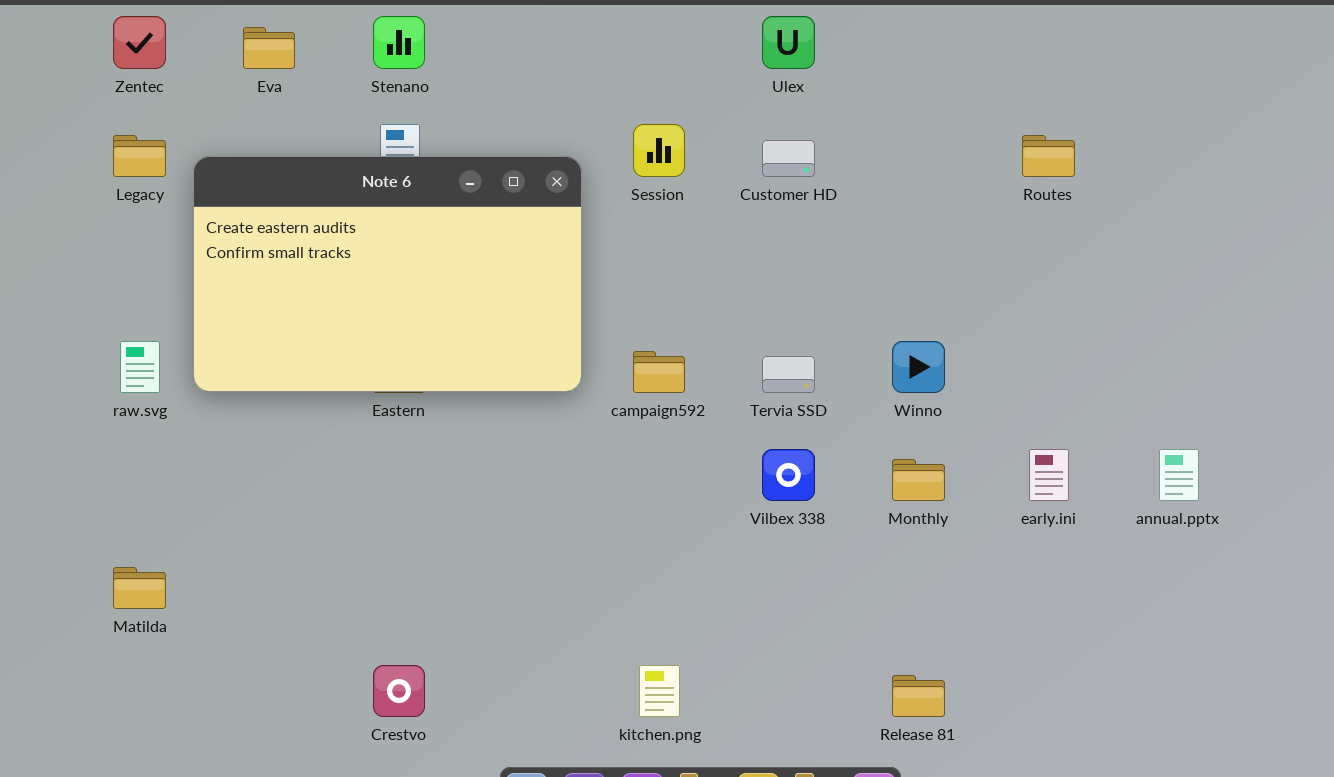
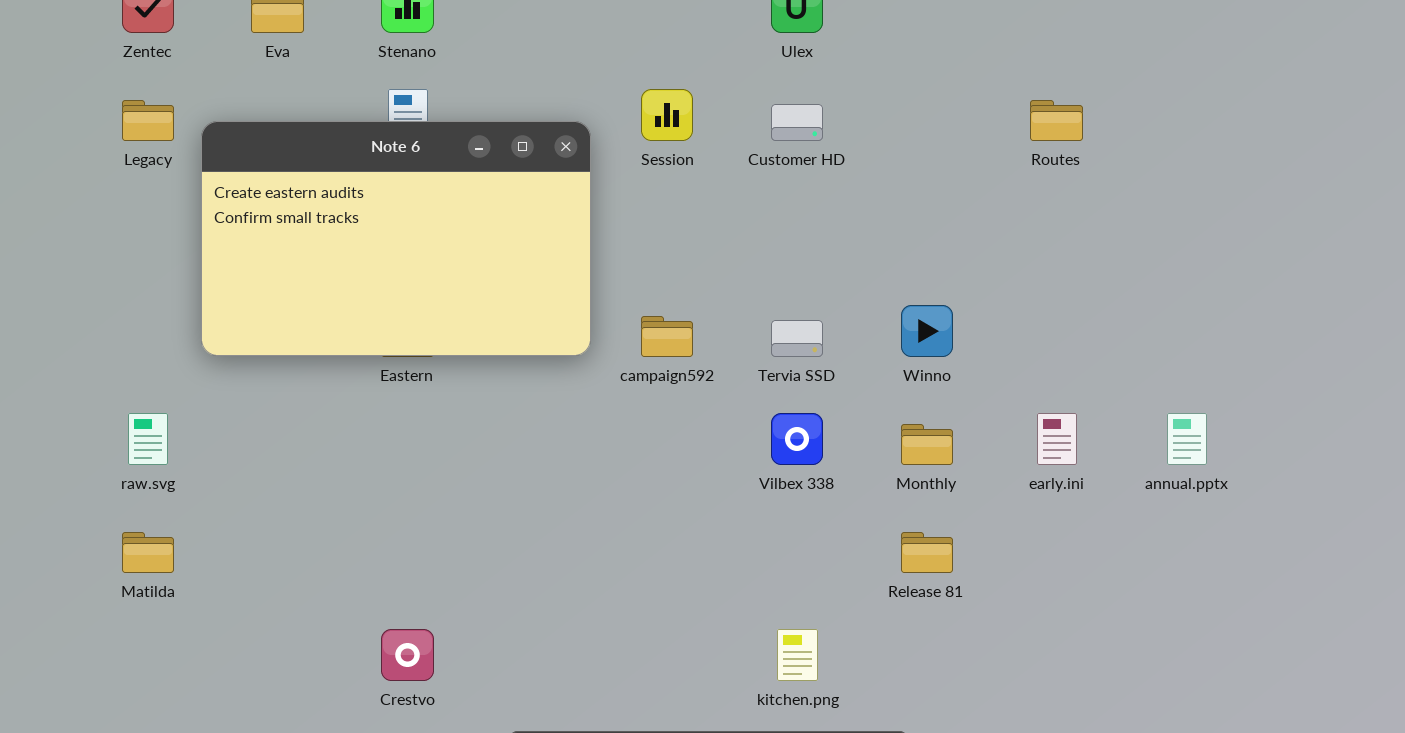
raw.svg: [120,341,160,393] -> [128,413,168,465], moved
kitchen.png: [639,665,680,717] -> [777,629,818,681], moved
Release 81: [892,675,945,717] -> [901,532,953,573], moved

